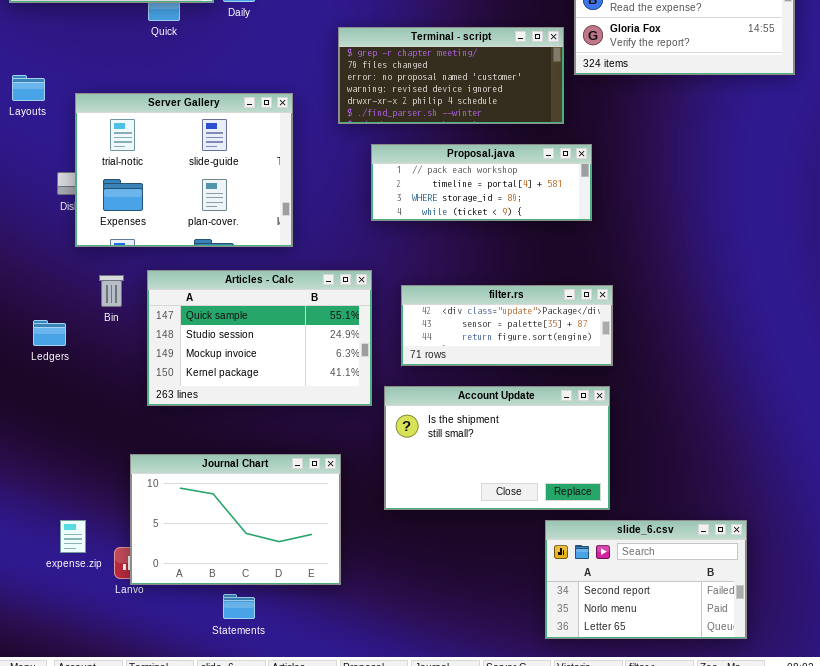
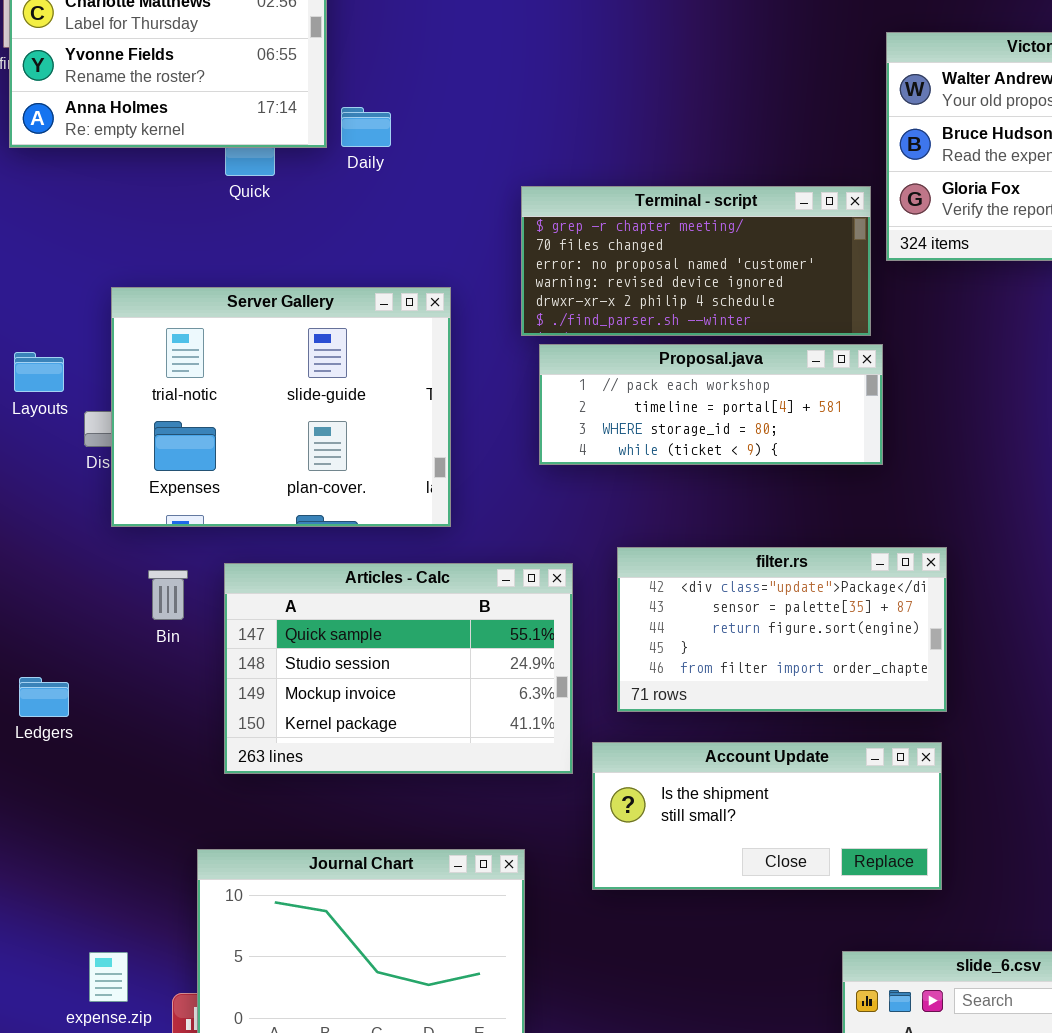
Layouts: [12,75,45,101] -> [14,352,64,392], moved
Proposal.java: [371,144,592,221] -> [539,344,883,465], moved
filter.rs: [401,285,613,366] -> [617,547,947,712], resized
Ledgers: [33,320,66,346] -> [19,677,69,717], moved
Account Update: [384,386,610,510] -> [592,742,942,890], resized

